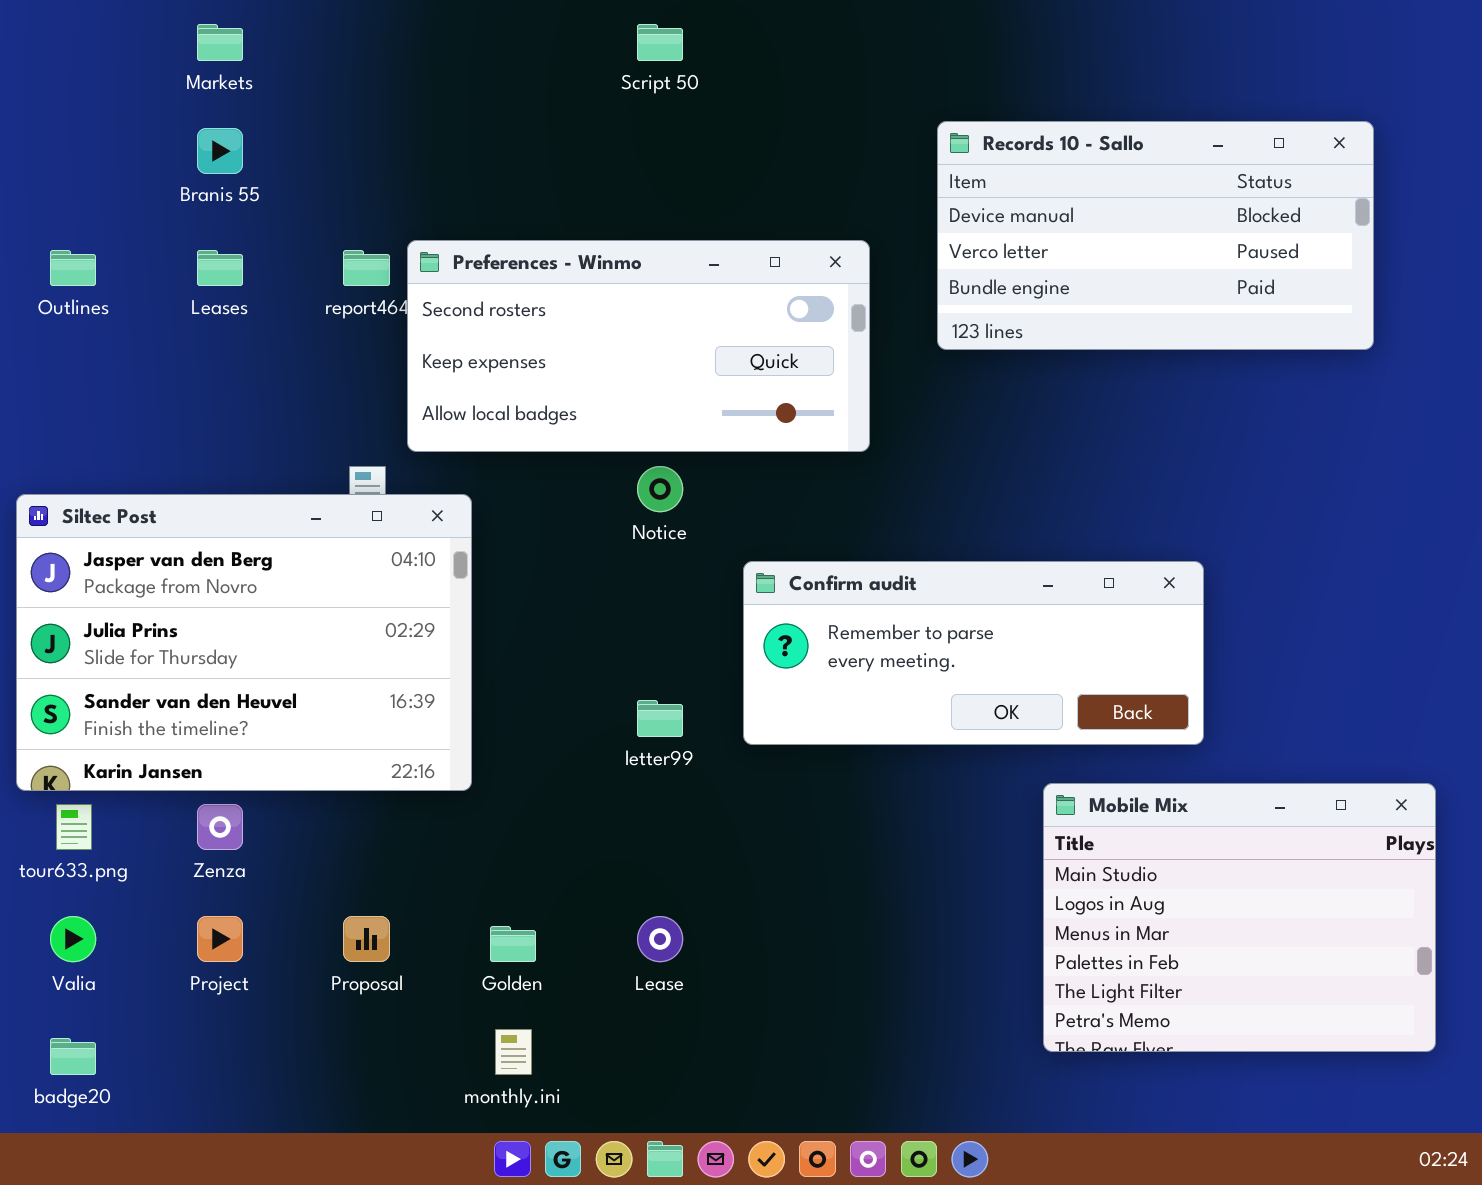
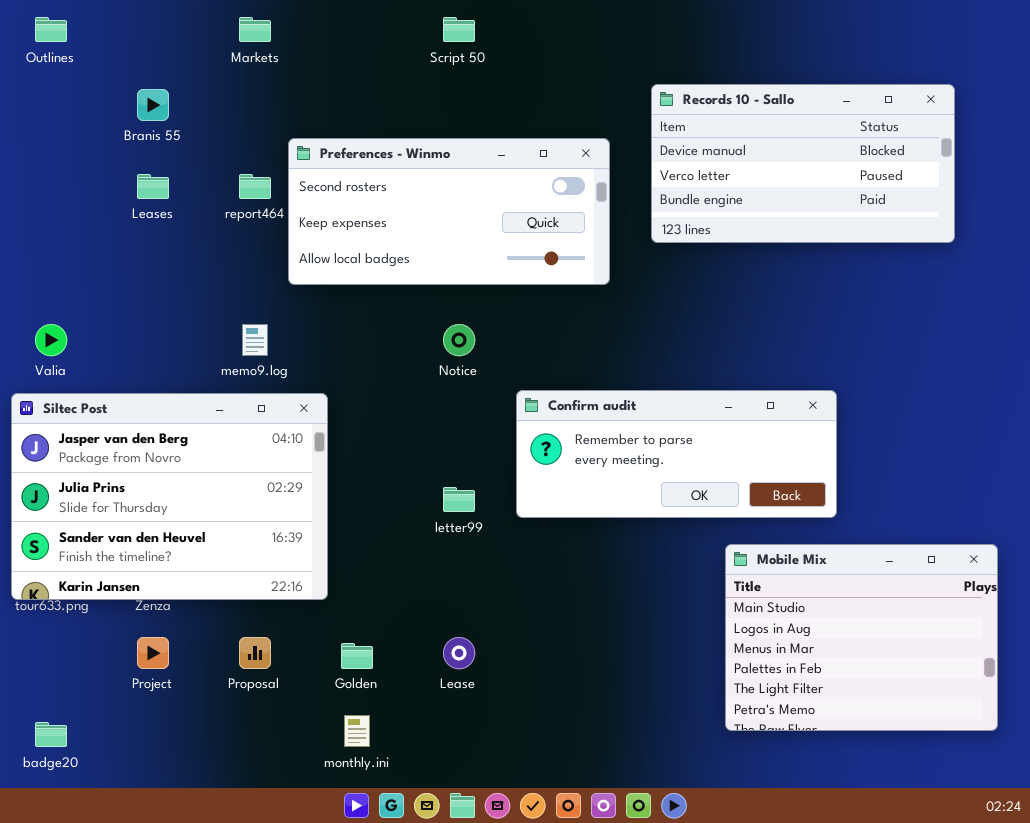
Markets: [197,24,243,61] -> [239,17,271,42], moved
Preferences - Winmo: [407,240,870,452] -> [288,138,610,285], moved
Outlines: [50,250,96,286] -> [35,17,67,42], moved
Siltec Post: [16,494,472,791] -> [11,393,328,600], moved
Valia: [50,916,96,962] -> [35,324,67,356], moved

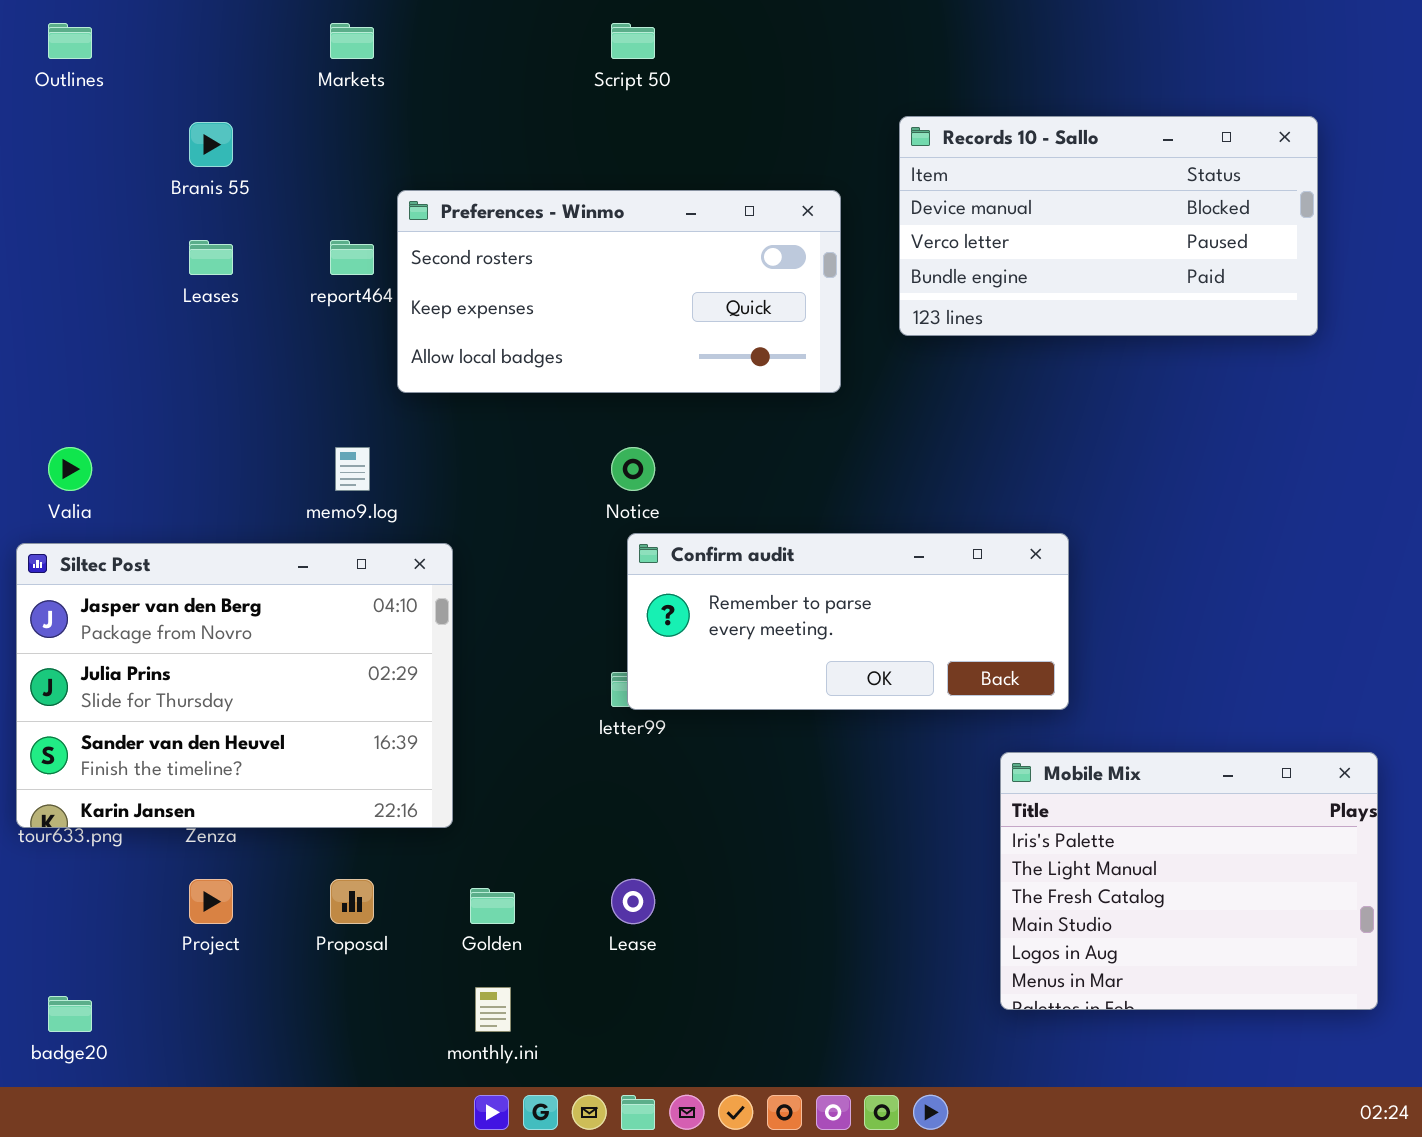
Confirm audit: [516,390,837,518] -> [627,533,1069,710], moved
Mobile Mix: [725,544,998,731] -> [1000,752,1378,1010], scrolled up 3 rows

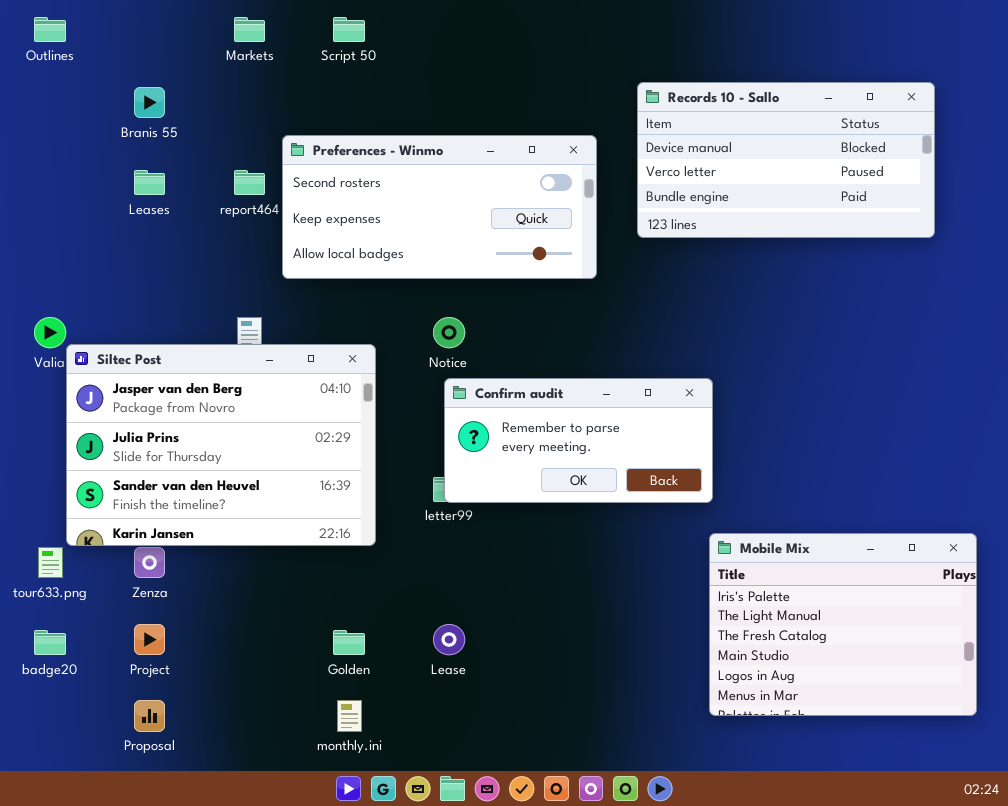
Script 50: [611,23,655,59] -> [333,17,365,42], moved
Confirm audit: [627,533,1069,710] -> [444,378,713,503], resized
Siltec Post: [16,543,453,828] -> [66,344,376,546], moved
Proposal: [330,879,374,924] -> [134,700,165,732], moved
badge20: [48,996,92,1032] -> [34,630,66,655], moved

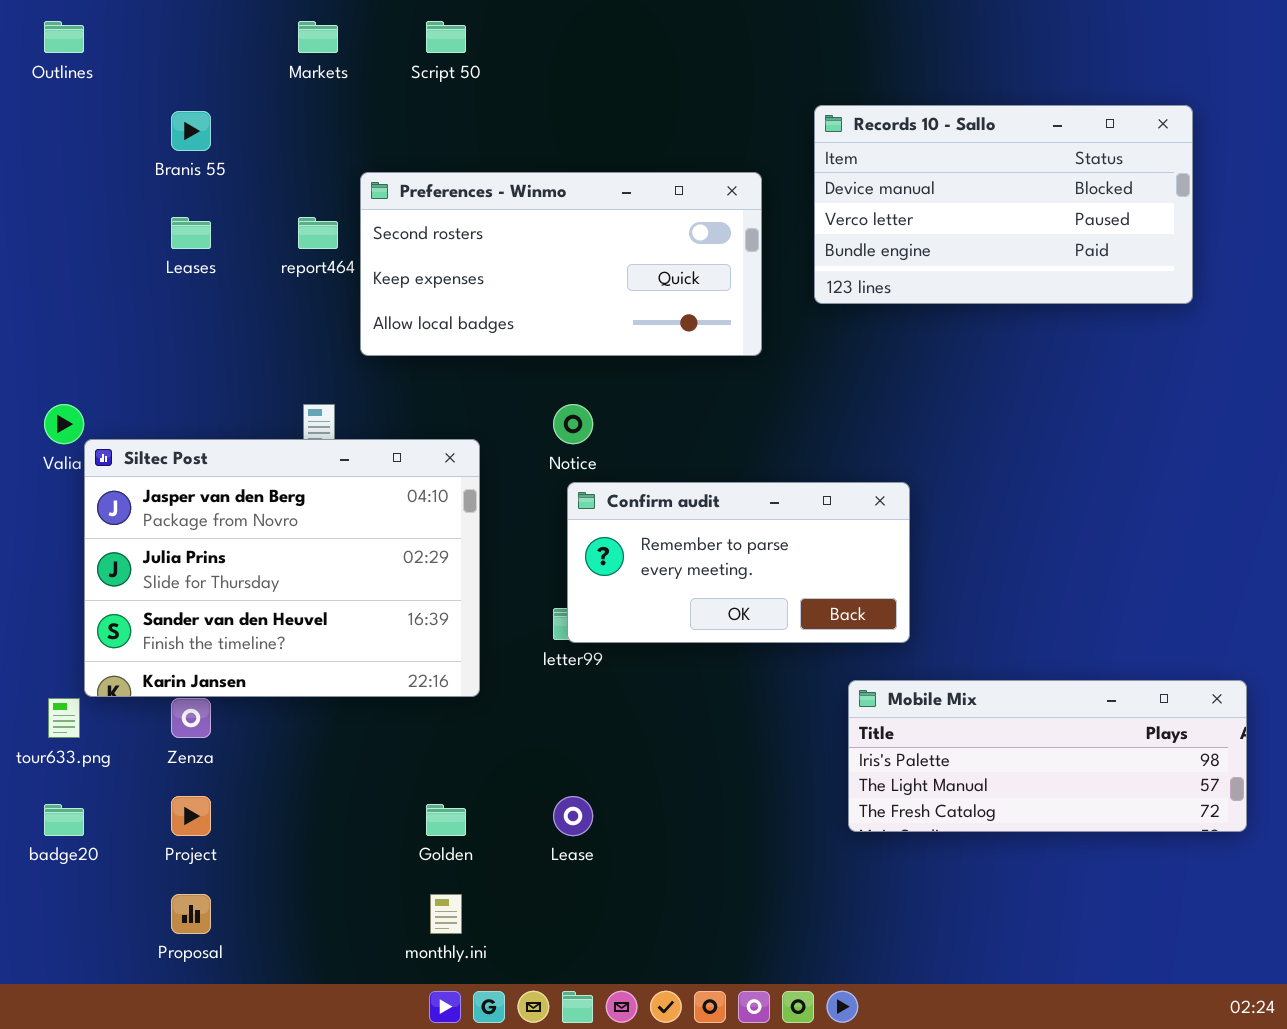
Mobile Mix: [709,533,977,716] -> [848,680,1247,832], resized

